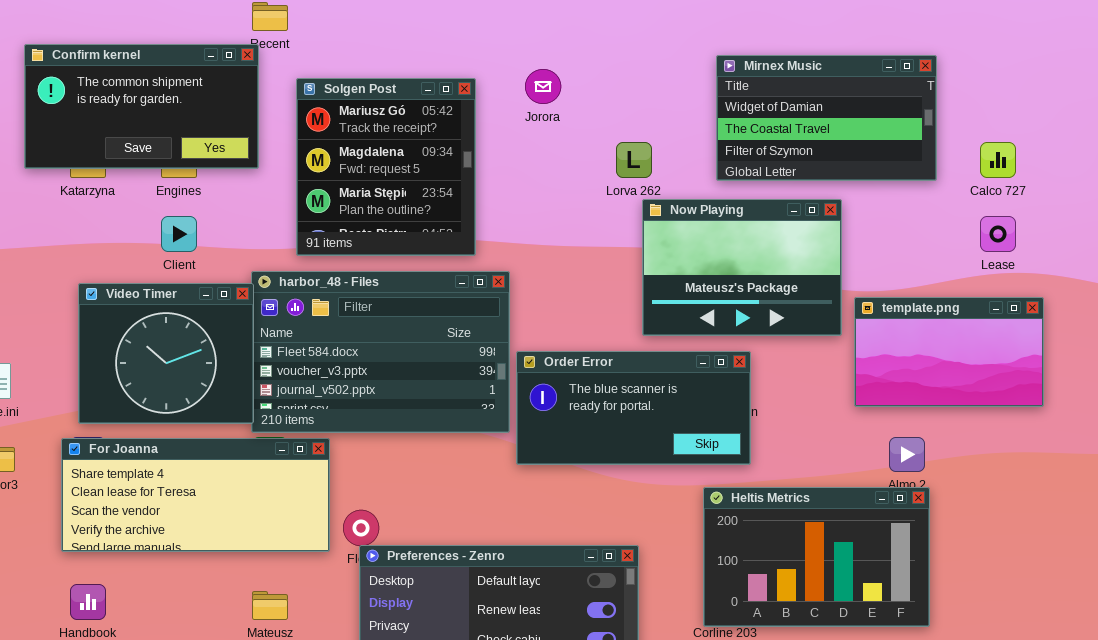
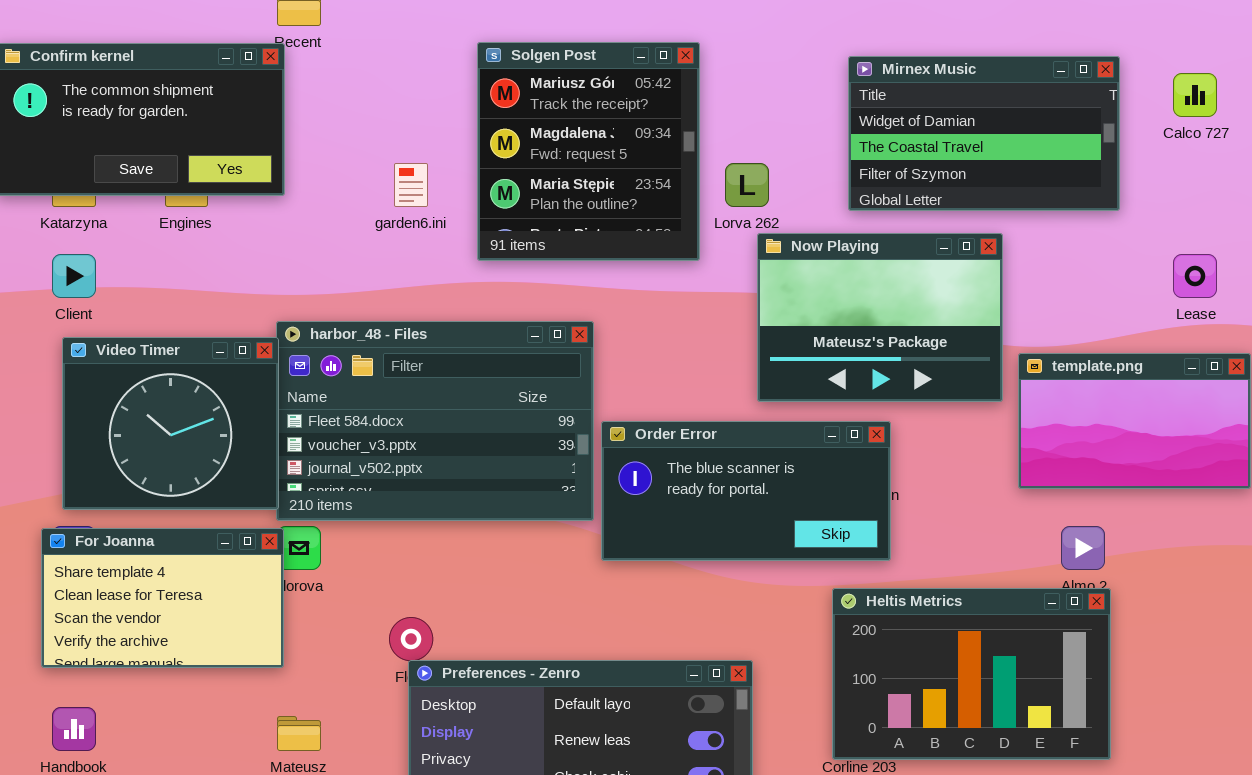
Solgen Post: [296,78,476,256] -> [477,42,700,261], moved
Calco 727: [980,142,1016,178] -> [1173,73,1217,117], moved
Client: [161,216,197,252] -> [52,254,96,298], moved
For Joanna: [61,438,330,552] -> [41,528,284,668], resized

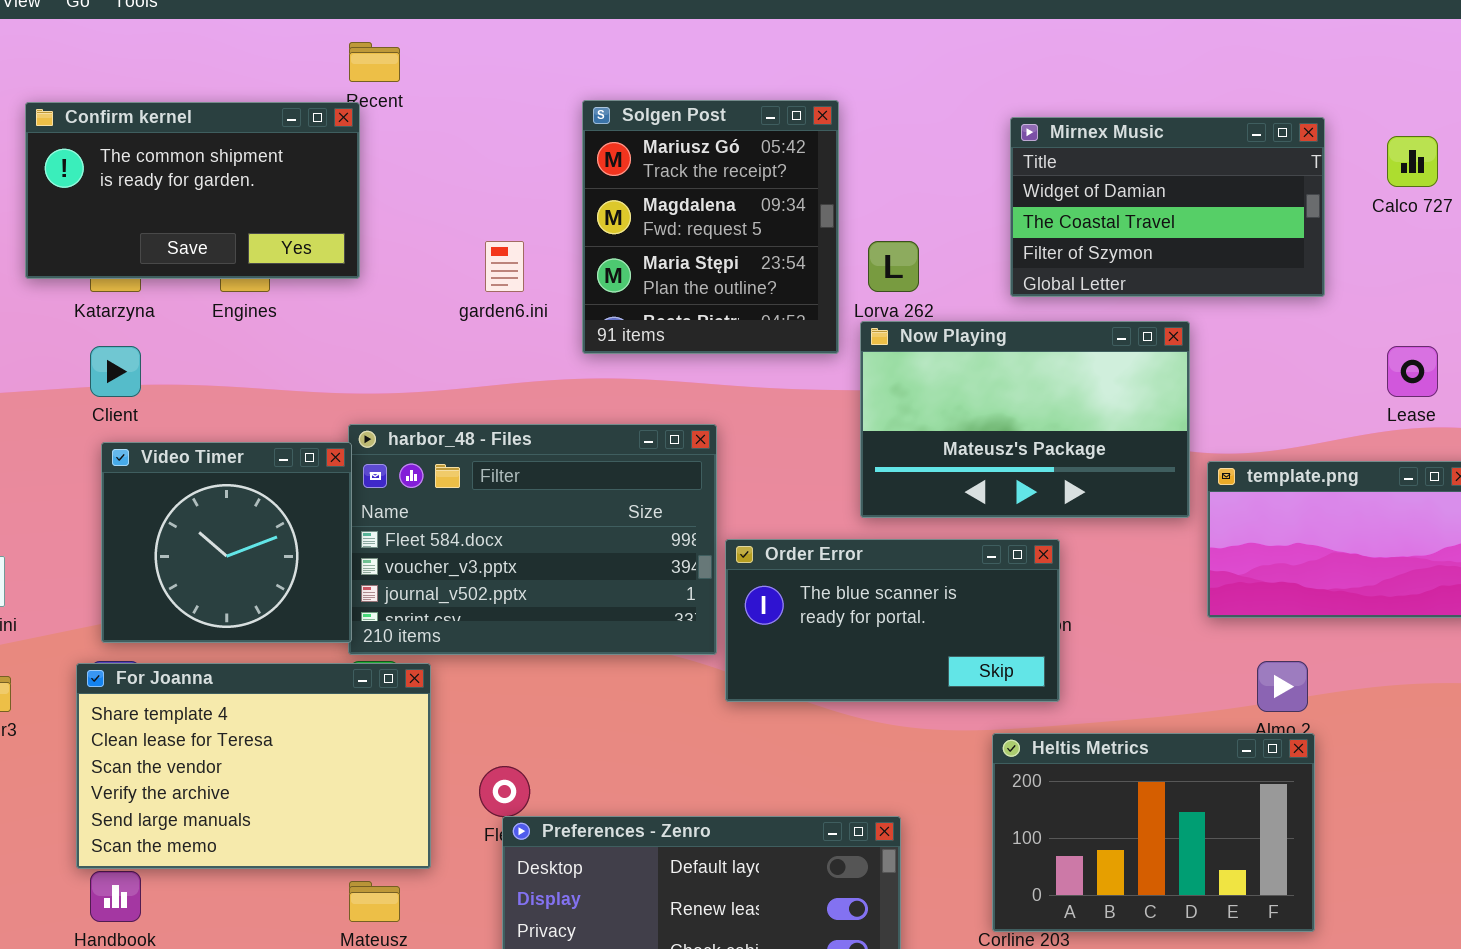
Now Playing: [757,233,1003,402] -> [860,321,1190,518], resized
For Joanna: [41,528,284,668] -> [76,663,431,869], resized

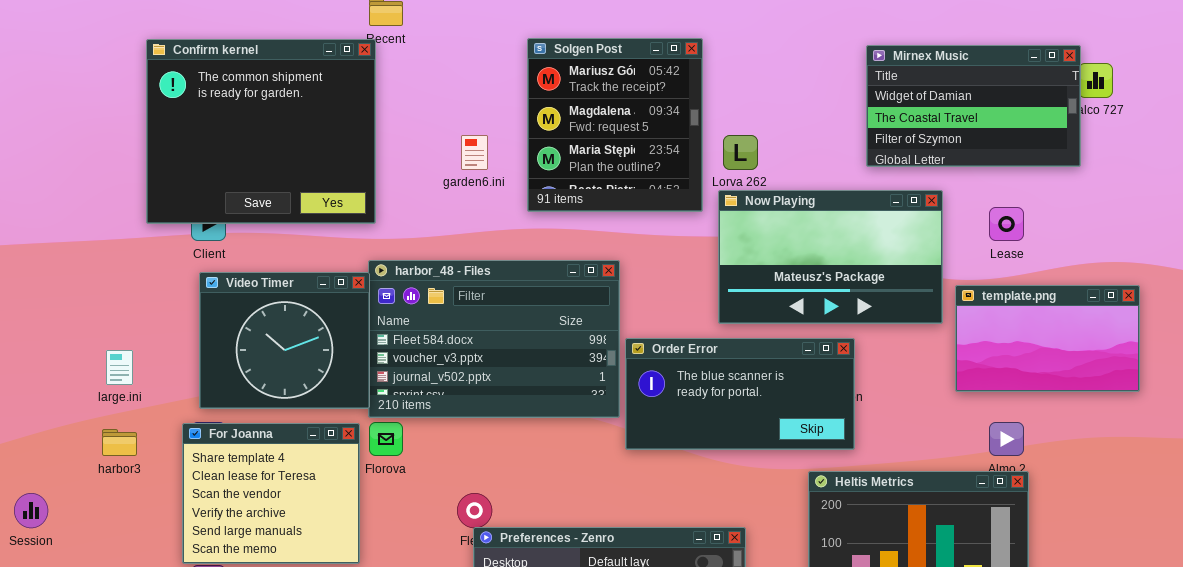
Confirm kernel: [25,102,360,279] -> [146,39,376,224], resized
Mirnex Music: [1010,117,1325,297] -> [866,45,1081,167], moved
Lease: [1387,346,1438,397] -> [989,207,1024,241], moved
For Joanna: [76,663,431,869] -> [182,423,360,564], resized

